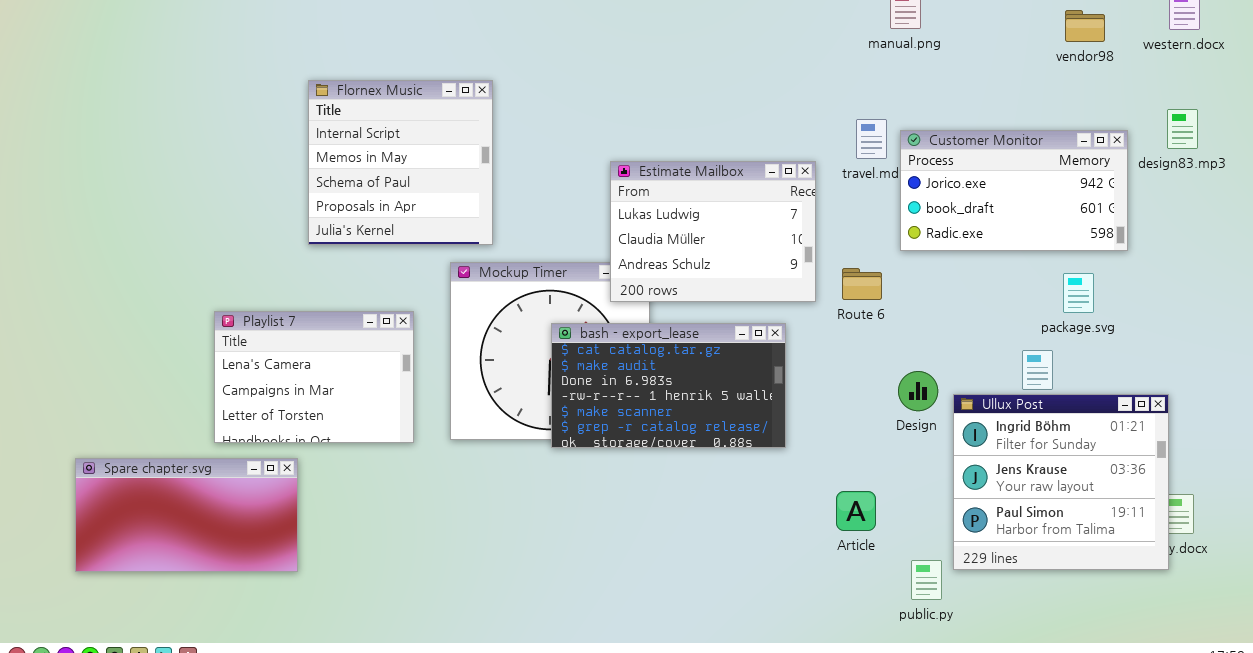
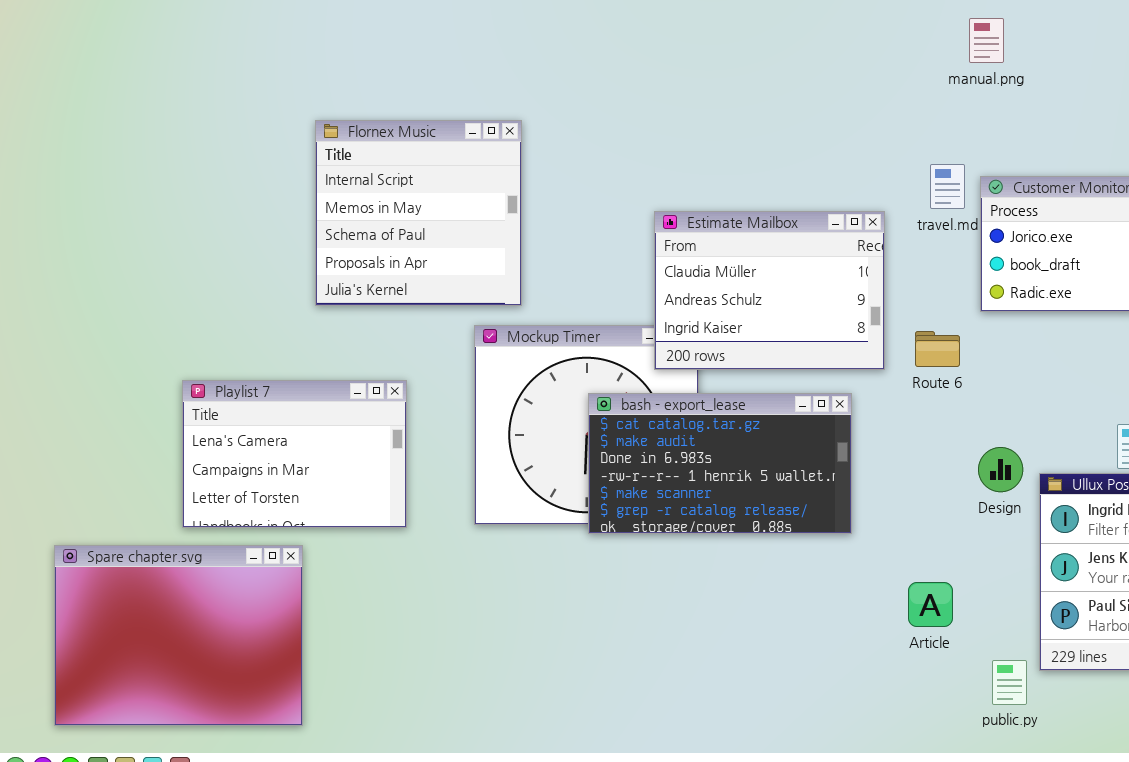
Estimate Mailbox: [610,161,816,302] -> [654,211,885,370], scrolled down 1 row
Playlist 7: [214,311,414,443] -> [182,380,407,528], moved
Spare chapter.svg: [75,458,298,572] -> [54,545,303,726], resized

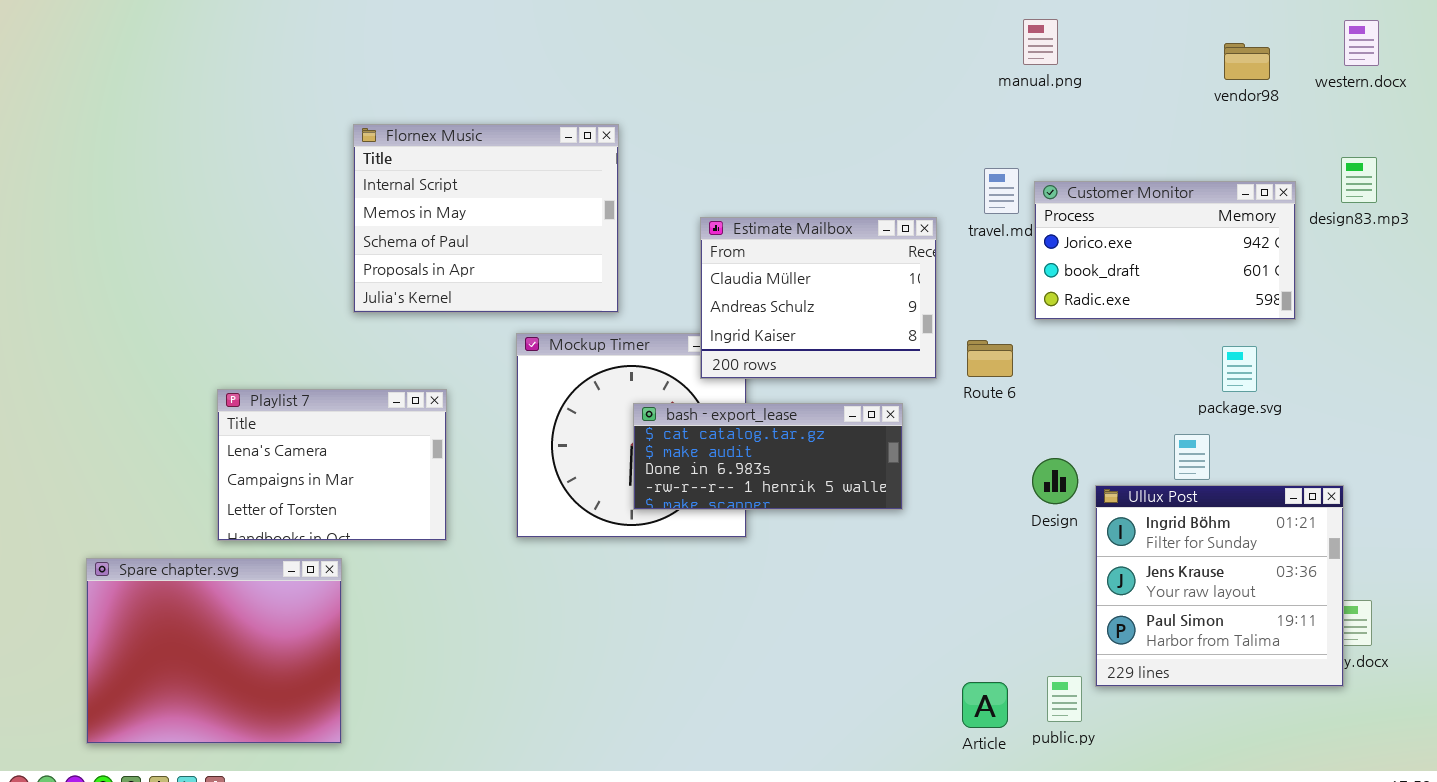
Flornex Music: [315,120,522,306] -> [353,124,619,313], resized
bash - export_lease: [588,393,852,534] -> [633,403,903,510], resized
Article: [908,582,953,627] -> [962,682,1008,728], moved

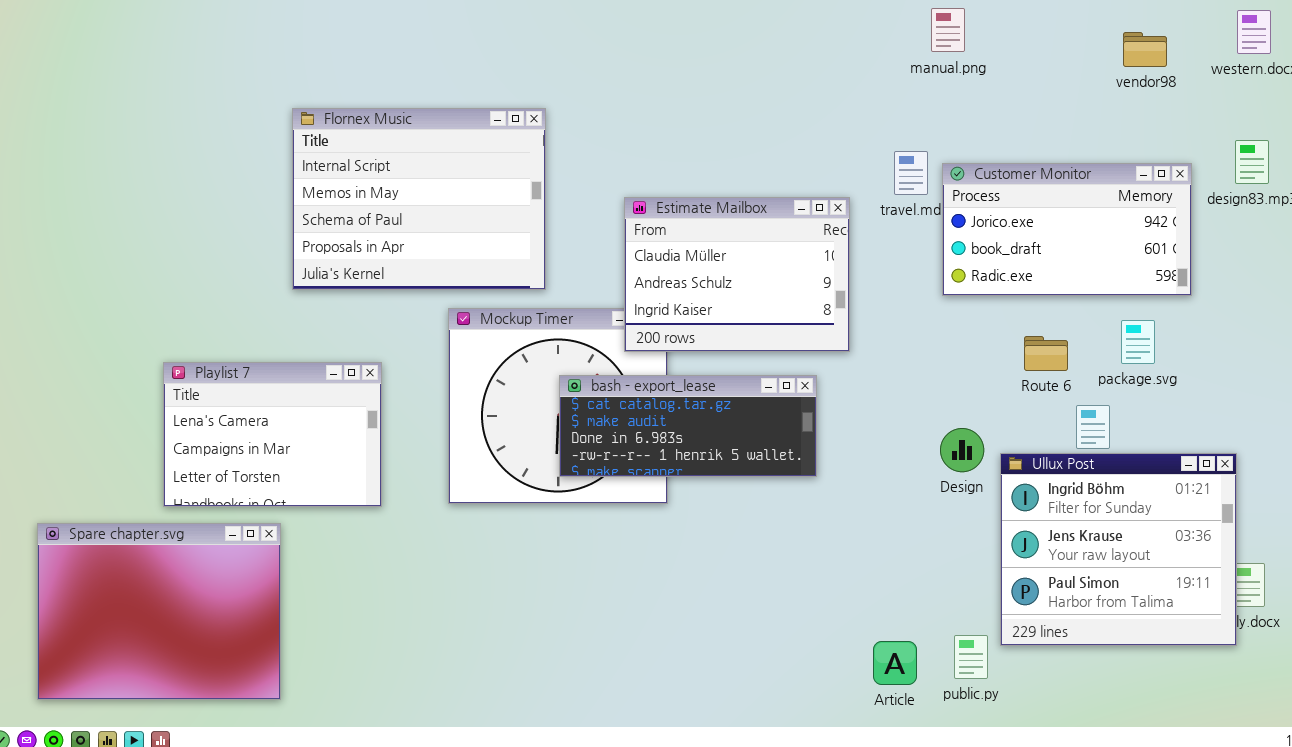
Route 6: [967,340,1013,377] -> [1024,336,1068,371], moved

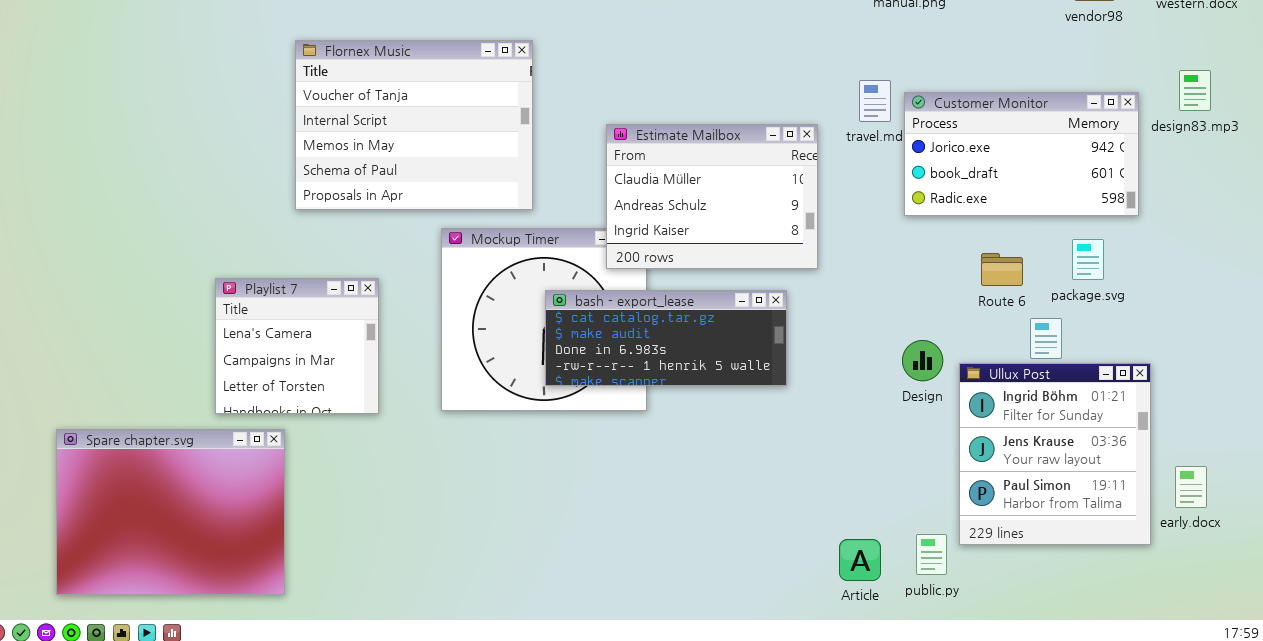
Flornex Music: [292,108,546,290] -> [295,40,533,210], scrolled up 1 row
Playlist 7: [163,362,382,507] -> [215,278,379,414], resized
Ullux Post: [1000,453,1237,646] -> [959,363,1151,545], resized

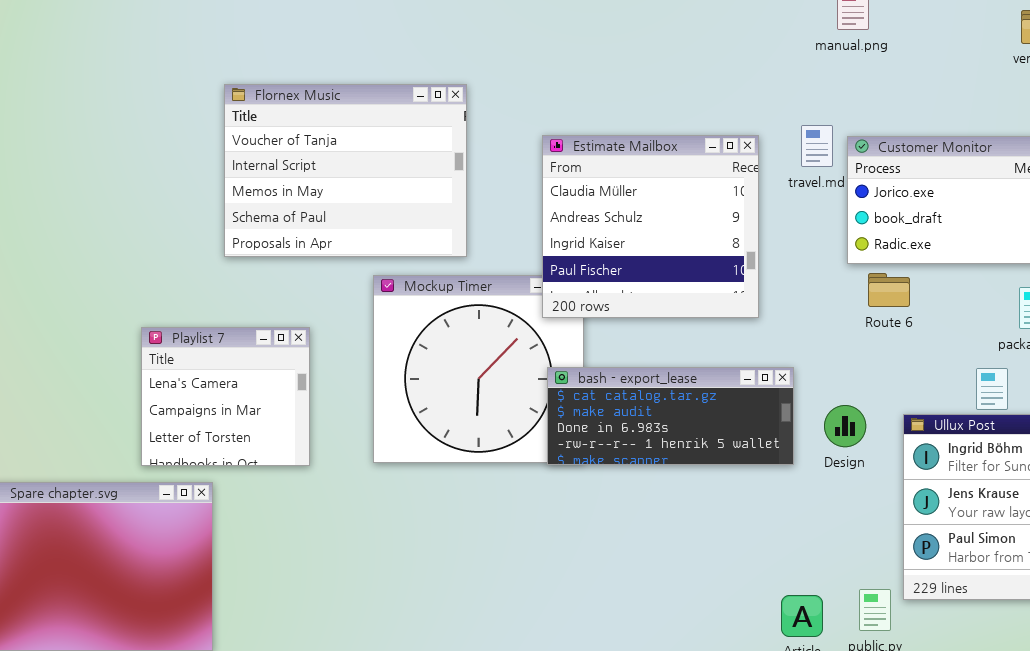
Estimate Mailbox: [606,124,818,269] -> [542,135,759,318], resized
Route 6: [981,253,1023,286] -> [868,273,910,307], moved
bash - export_lease: [545,290,787,386] -> [547,367,794,465], moved
Design: [902,340,943,381] -> [824,405,866,447], moved

